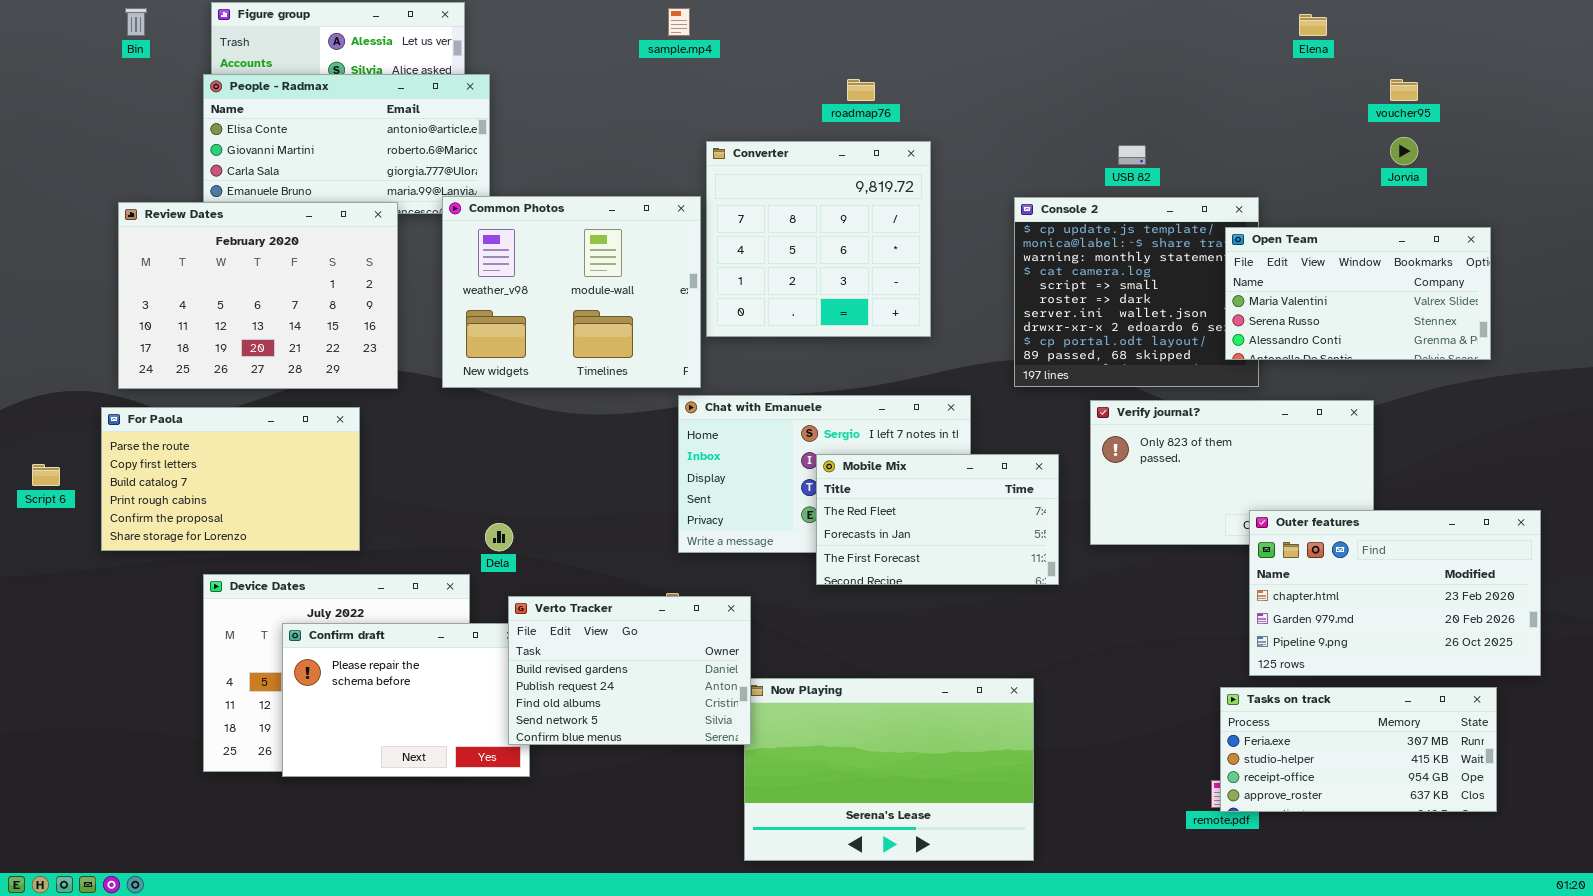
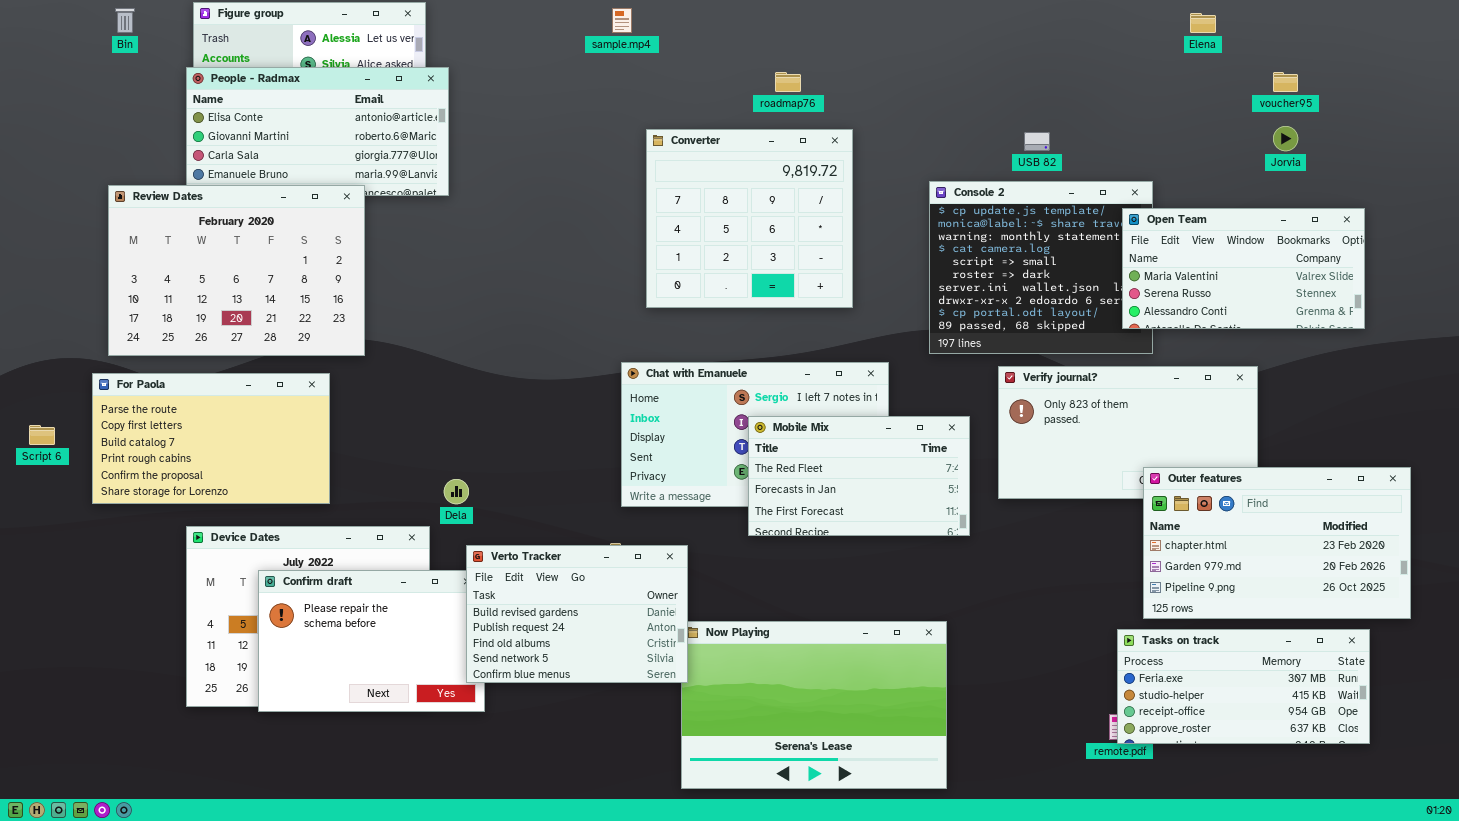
Common Photos: [442,196,701,388] -> none, closed

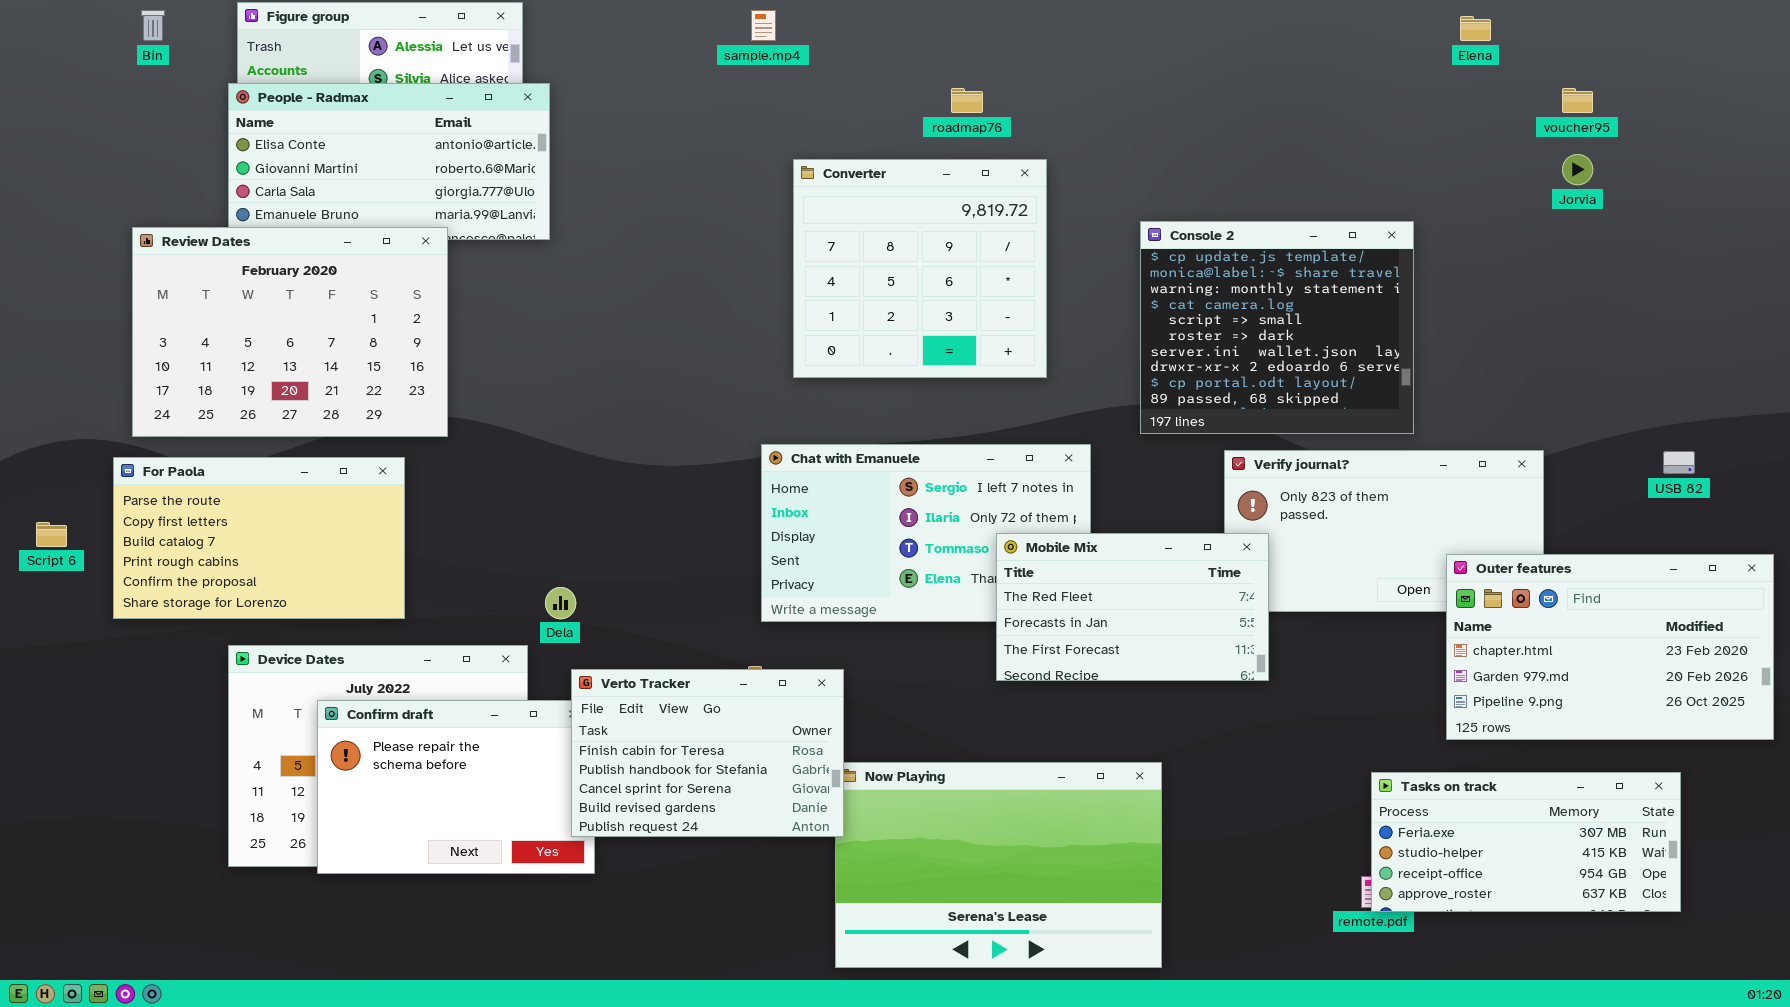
USB 82: [1024,132,1050,151] -> [1663,451,1695,474], moved
Open Team: [1122,208,1365,329] -> none, closed
Mobile Mix: [748,416,970,536] -> [996,533,1269,681], moved
Outer features: [1143,467,1411,619] -> [1446,554,1774,740], moved
Verto Tracker: [466,545,688,683] -> [571,669,844,837], scrolled up 3 rows

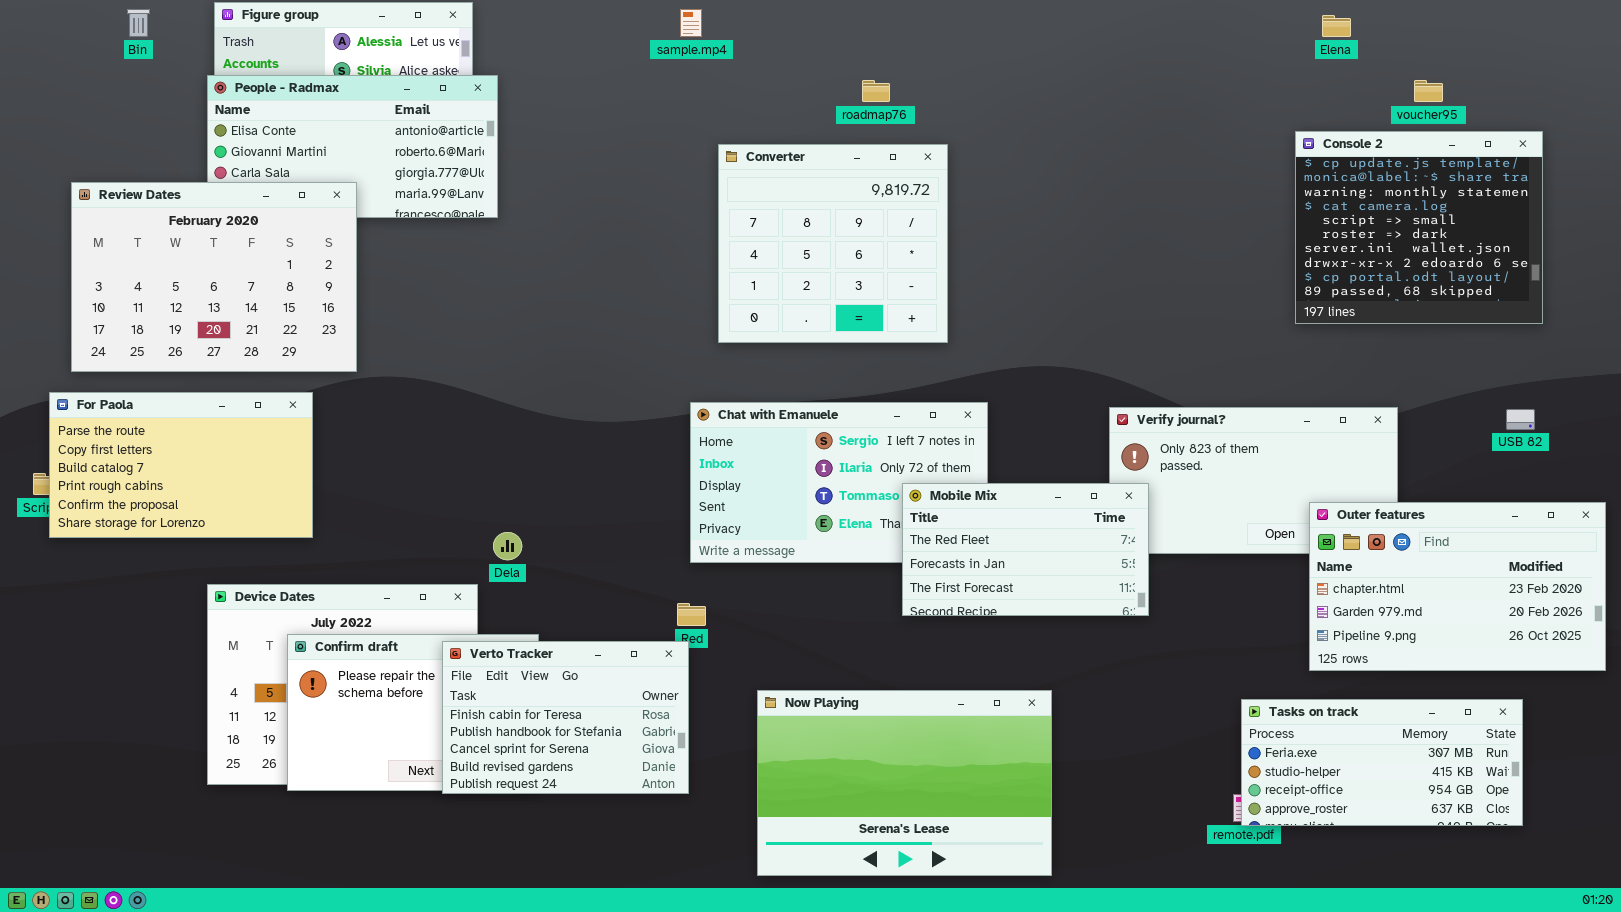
Console 2: [1140,221,1414,434] -> [1295,131,1543,324], moved
Review Dates: [132,227,448,437] -> [71,182,357,372], moved
For Paola: [113,457,405,619] -> [49,392,313,538], moved
Verto Tracker: [571,669,844,837] -> [442,641,689,794], moved

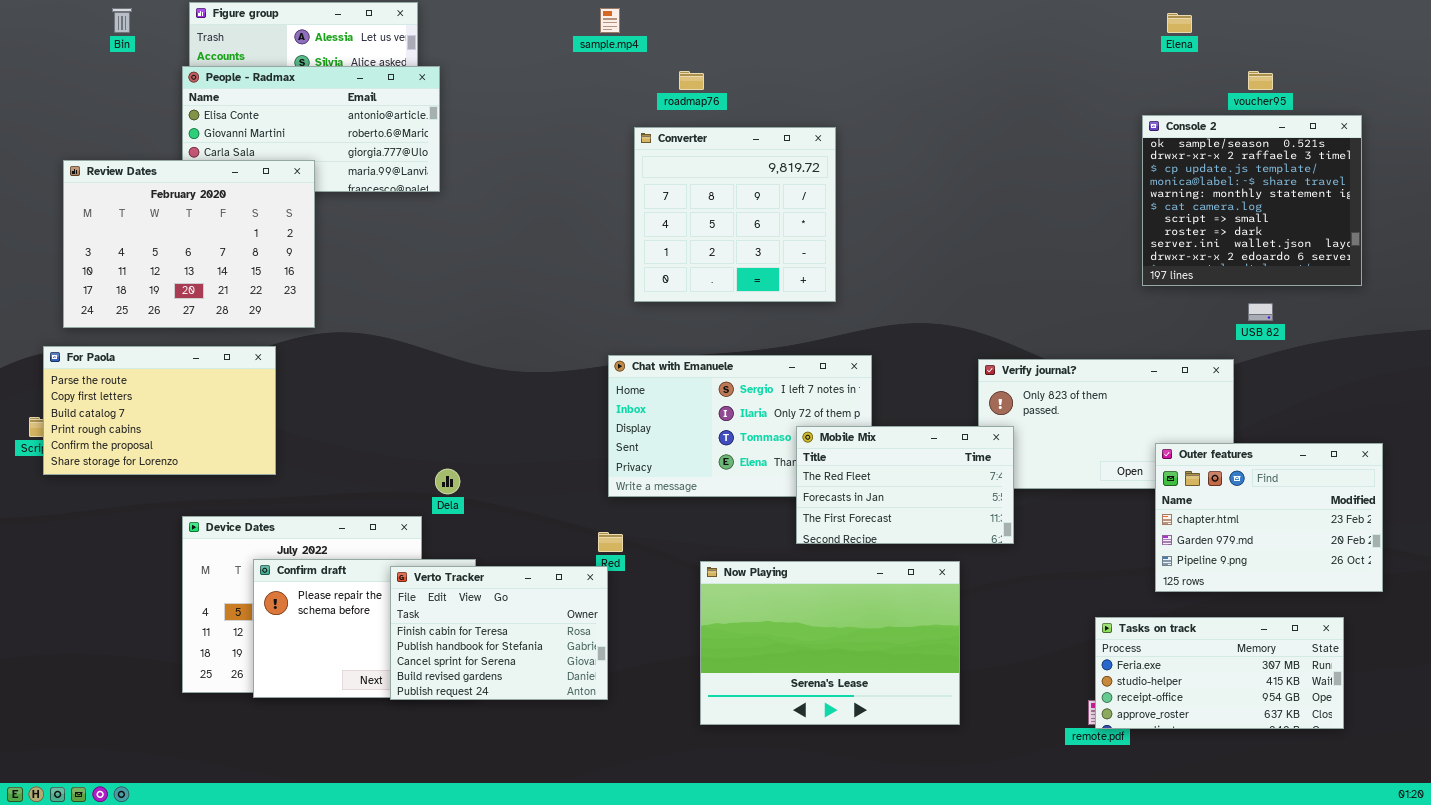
roadmap76: [862,80,890,102] -> [679,71,704,90], moved
Console 2: [1295,131,1543,324] -> [1142,115,1362,286], scrolled up 2 rows
USB 82: [1506,409,1535,430] -> [1248,303,1273,321], moved
Outer features: [1309,502,1606,671] -> [1155,443,1383,592], resized
Now Playing: [757,690,1052,876] -> [700,561,960,725], moved

